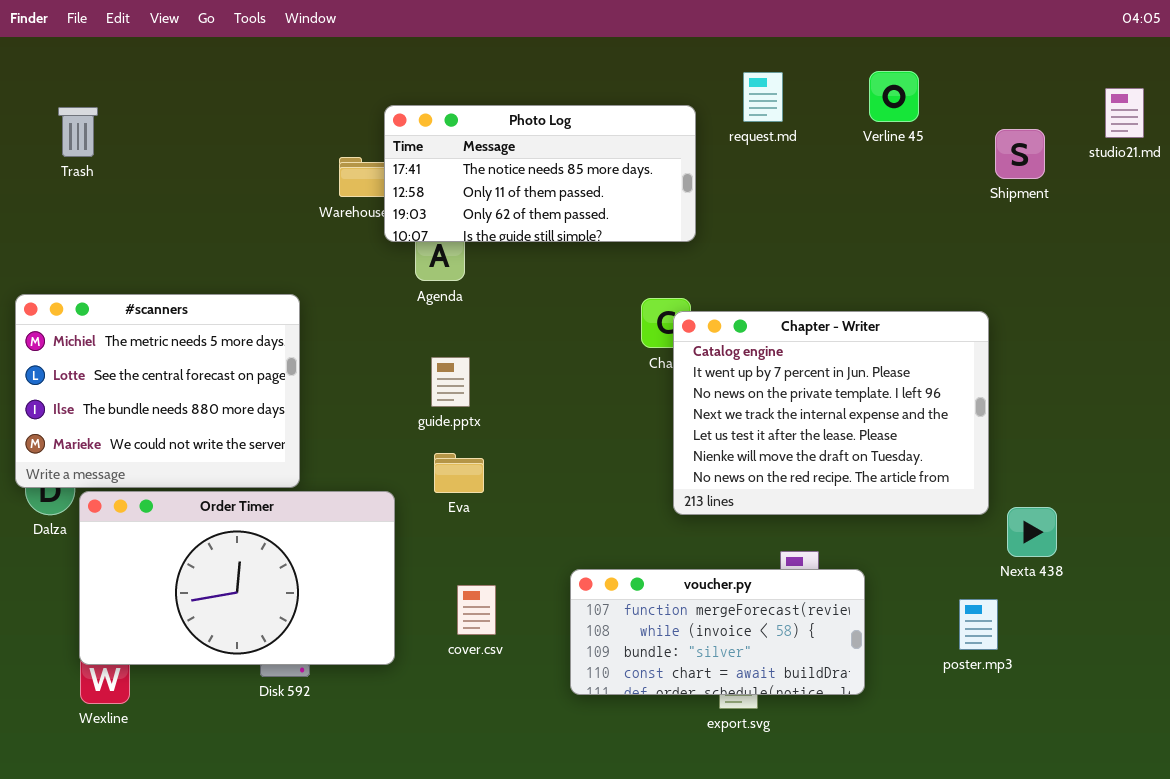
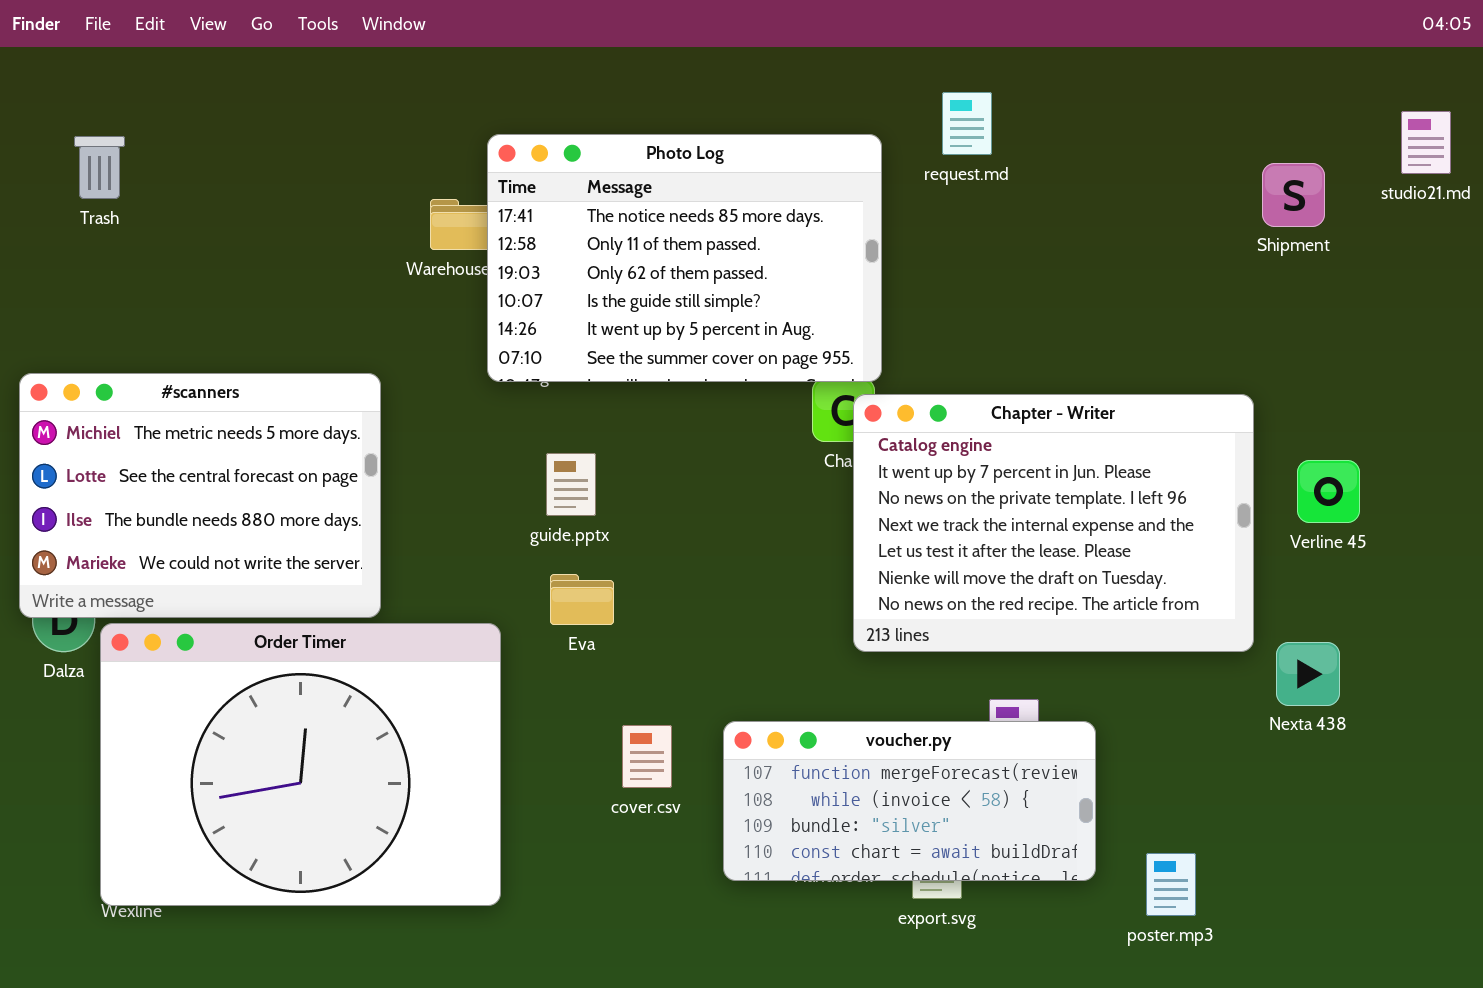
Verline 45: [869,71,919,122] -> [1297,460,1360,523], moved
Photo Log: [384,105,696,242] -> [487,134,882,382], resized
Order Timer: [79,491,395,665] -> [100,623,501,906], resized
cover.csv: [457,585,496,635] -> [622,725,672,788], moved
poster.mp3: [959,599,998,650] -> [1146,853,1196,916], moved

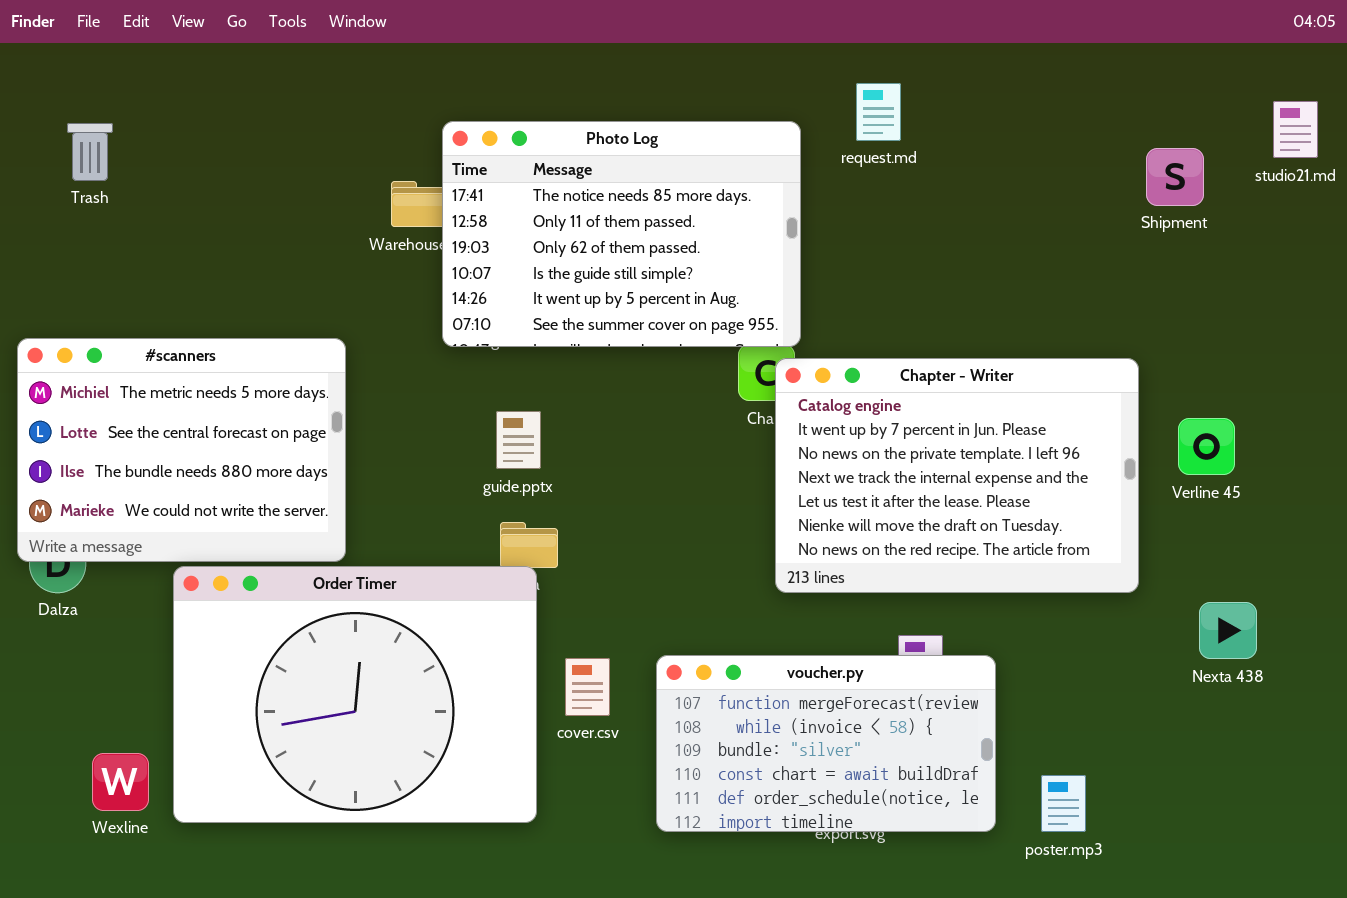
Order Timer: [100,623,501,906] -> [173,566,537,823], moved
Nexta 438: [1276,642,1340,706] -> [1199,602,1257,659], moved
voucher.py: [723,721,1096,881] -> [656,655,996,832], resized

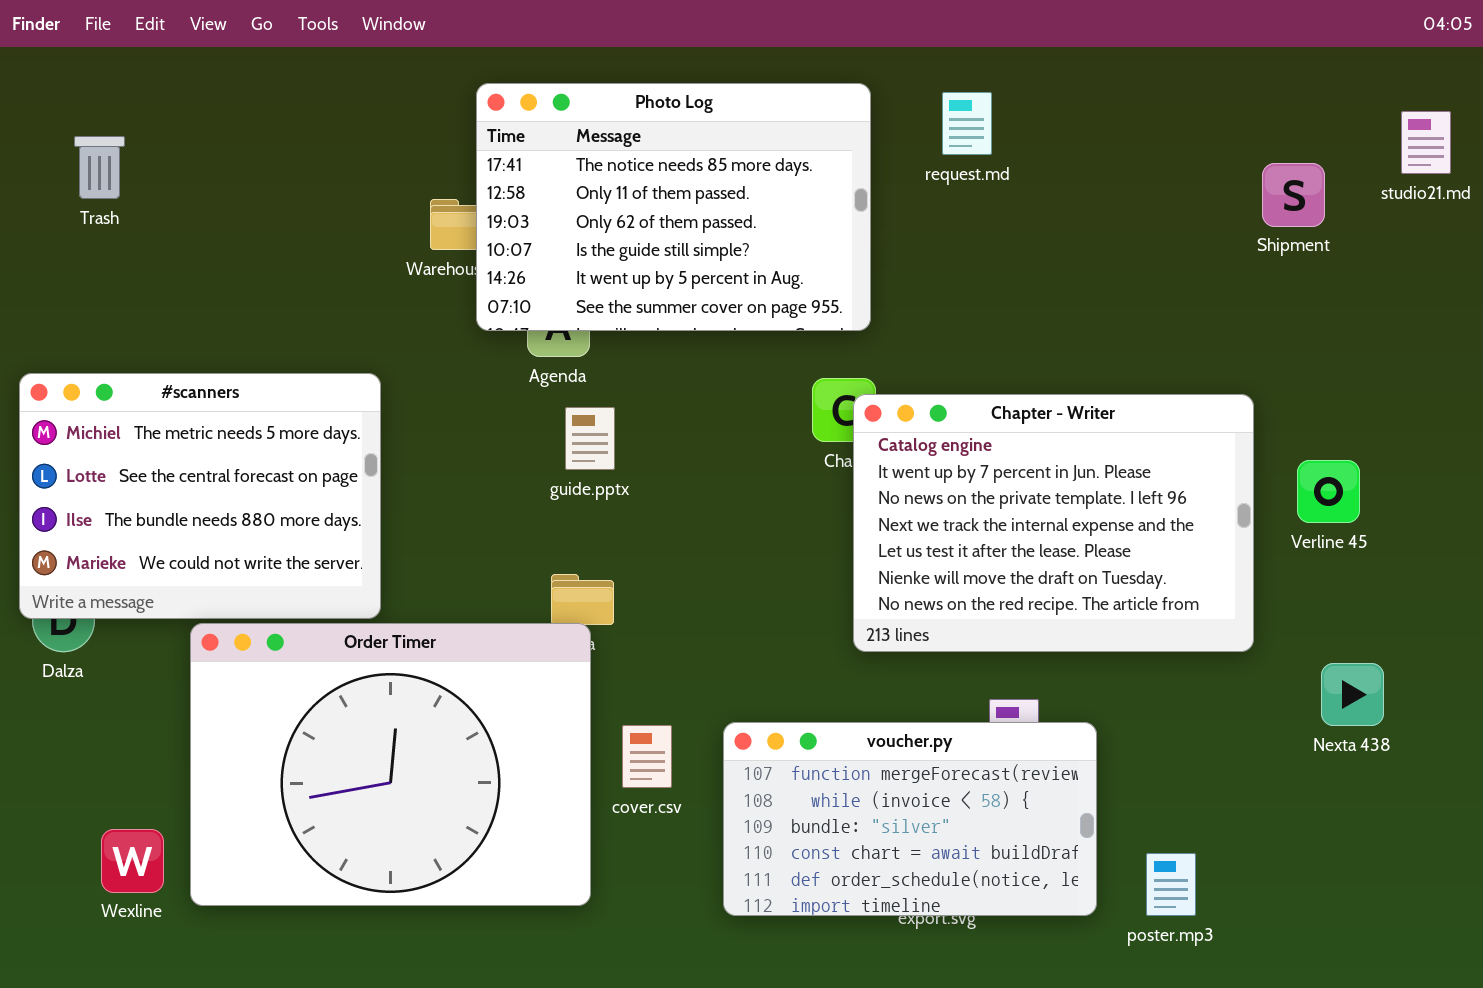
Photo Log: [442,121,801,347] -> [476,83,871,331], moved
guide.pptx: [496,411,541,469] -> [565,407,615,470], moved

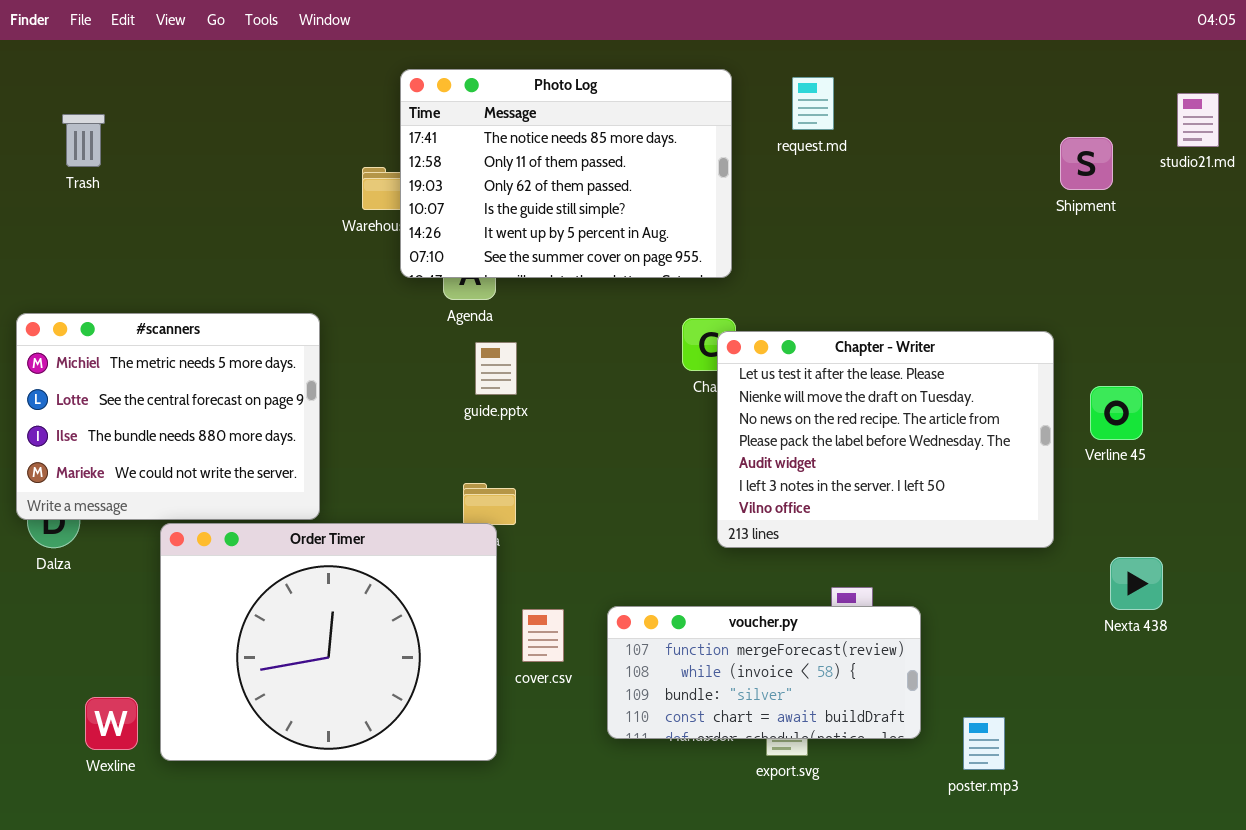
Chapter - Writer: [853,394,1254,652] -> [717,331,1054,548], scrolled down 4 rows
voucher.py: [723,722,1097,916] -> [607,606,921,739], resized

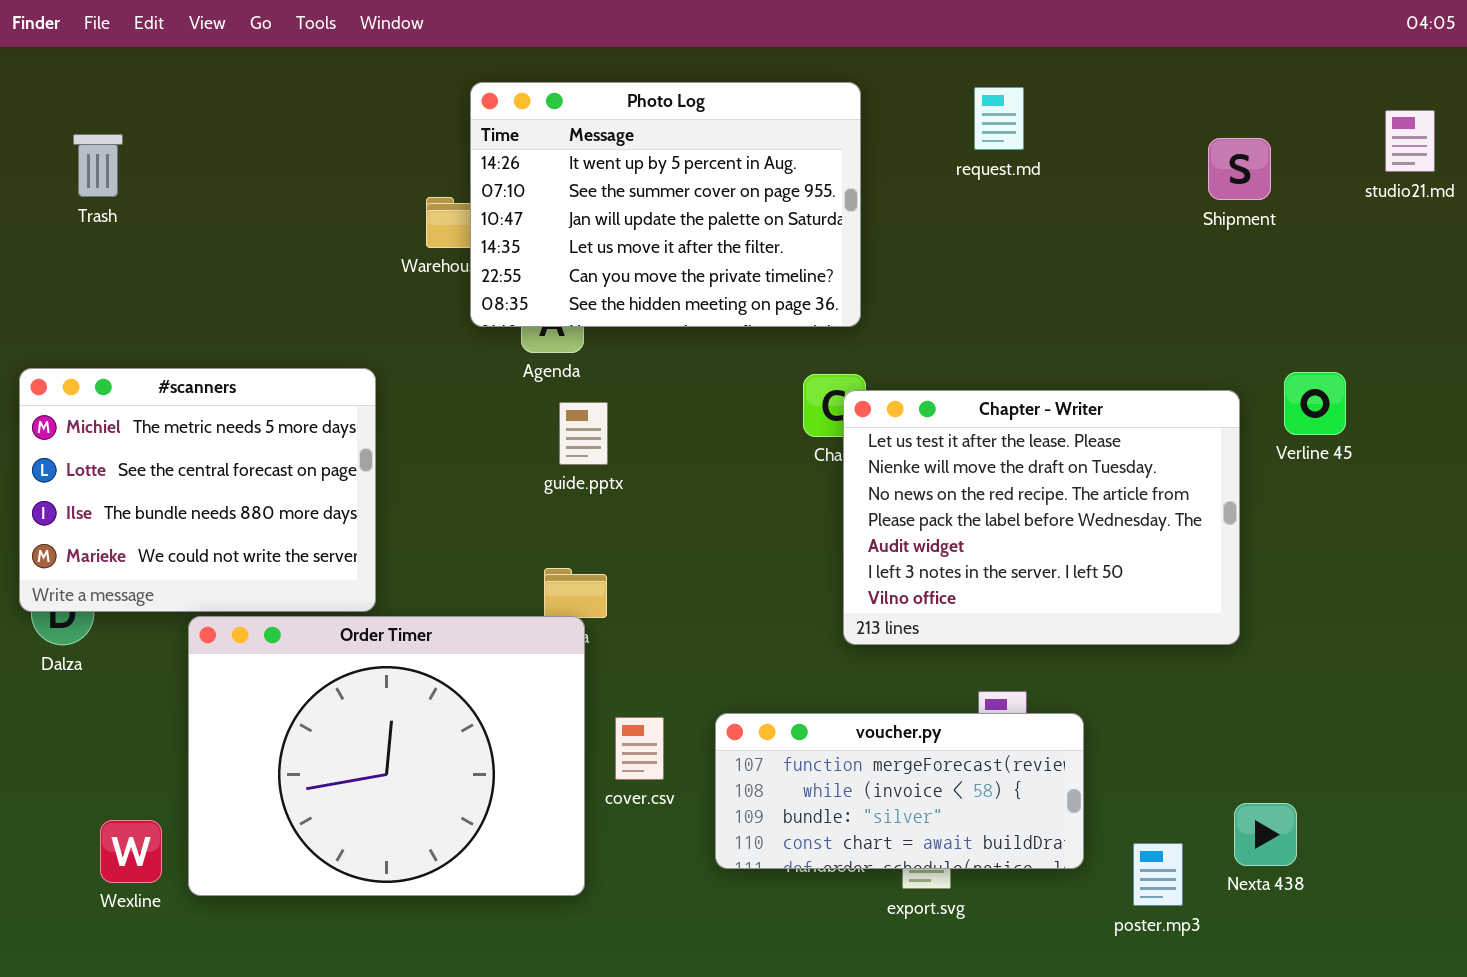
Photo Log: [400,69,732,278] -> [470,82,861,327], scrolled down 4 rows
request.md: [792,77,834,130] -> [974,87,1024,150], moved
Shipment: [1060,137,1113,190] -> [1208,138,1271,200], moved
Verline 45: [1090,386,1143,440] -> [1284,372,1346,435], moved
Nexta 438: [1110,557,1163,610] -> [1234,803,1297,866], moved

